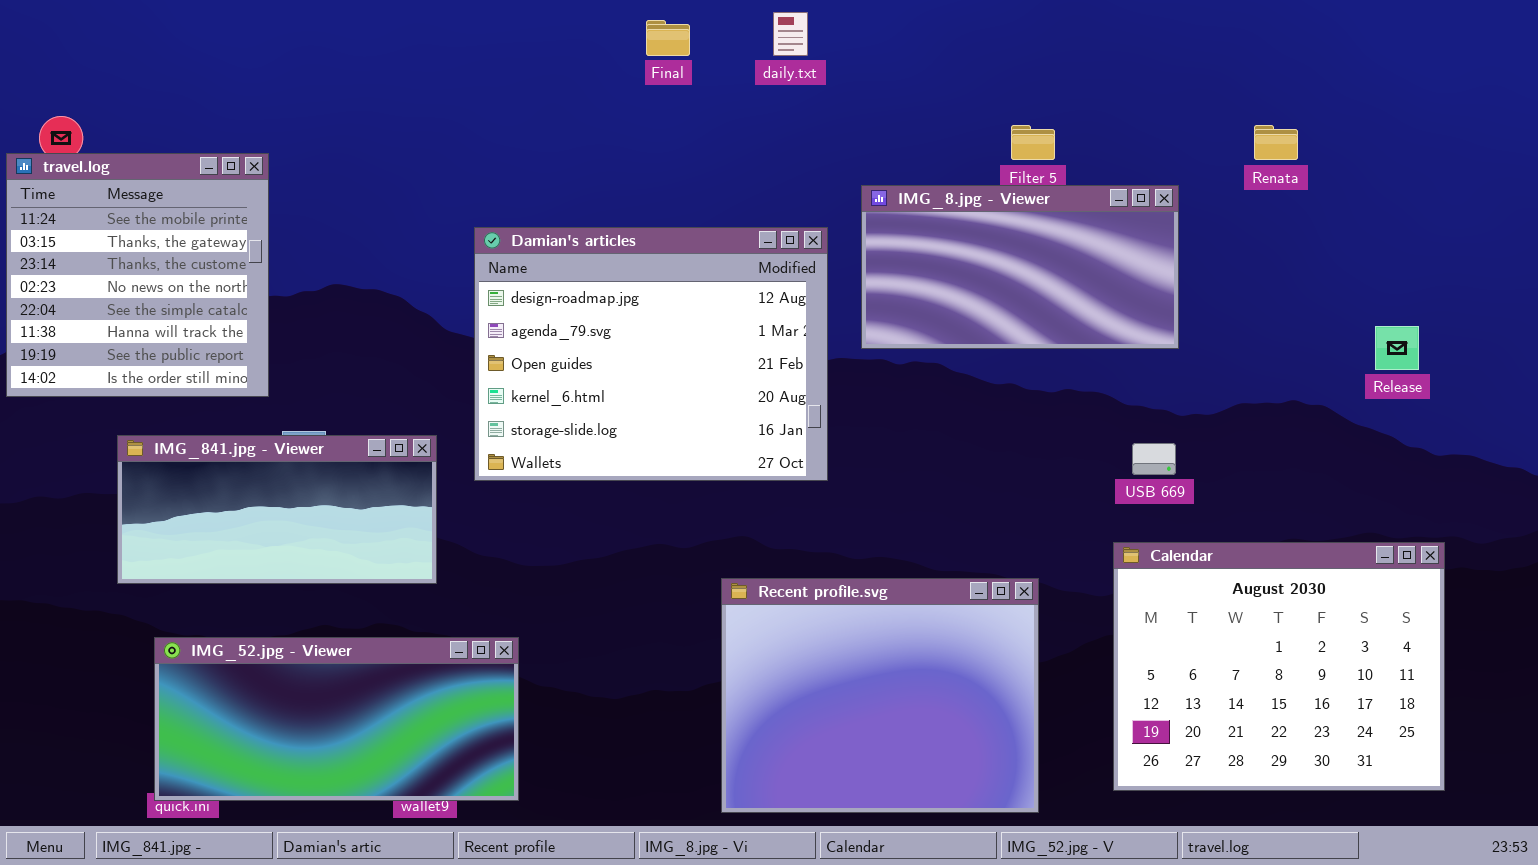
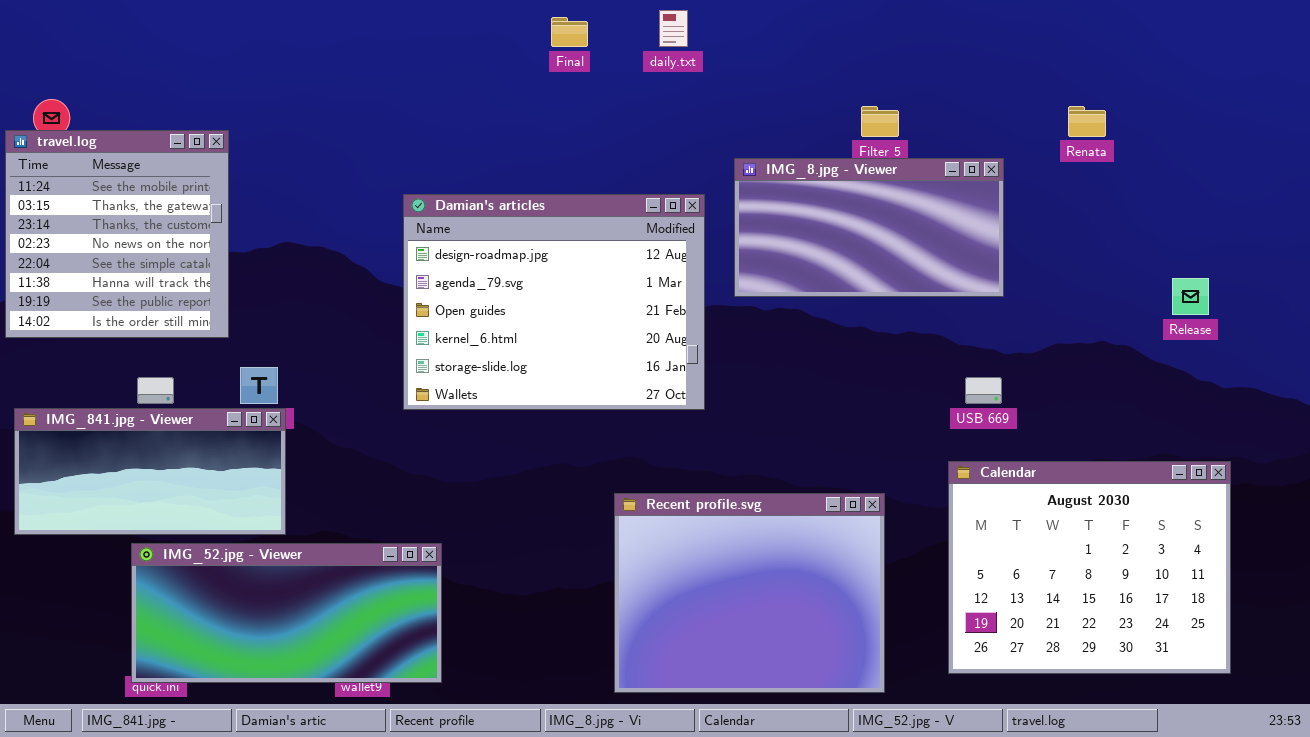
IMG_841.jpg - Viewer: [117,435,437,584] -> [14,408,286,535], moved

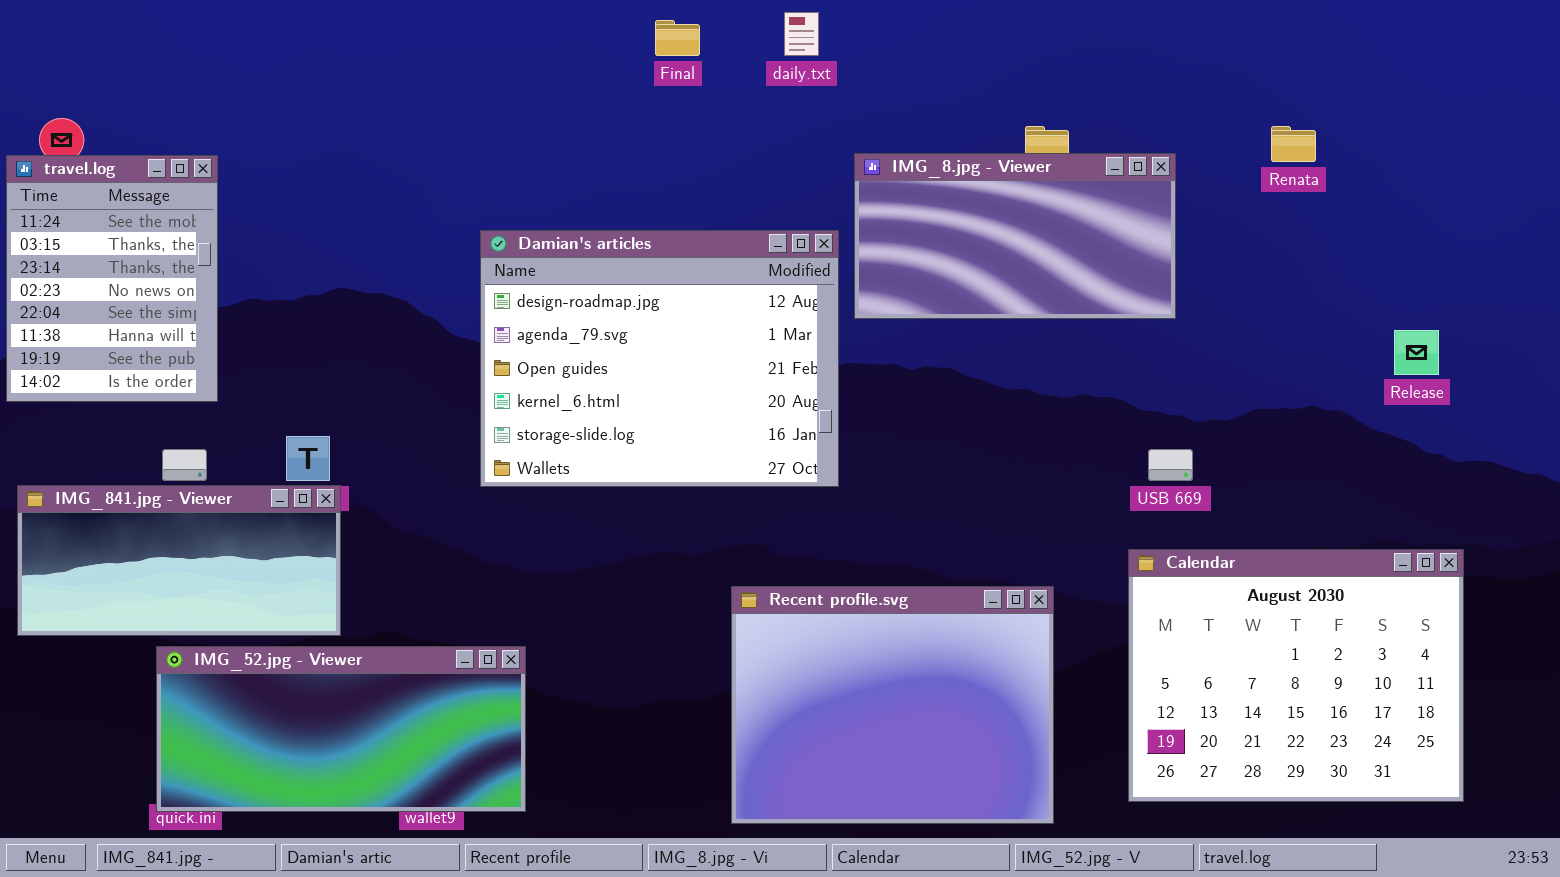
travel.log: [5,130,229,338] -> [6,155,218,402], resized
IMG_8.jpg - Viewer: [734,158,1004,297] -> [854,153,1176,319], moved

